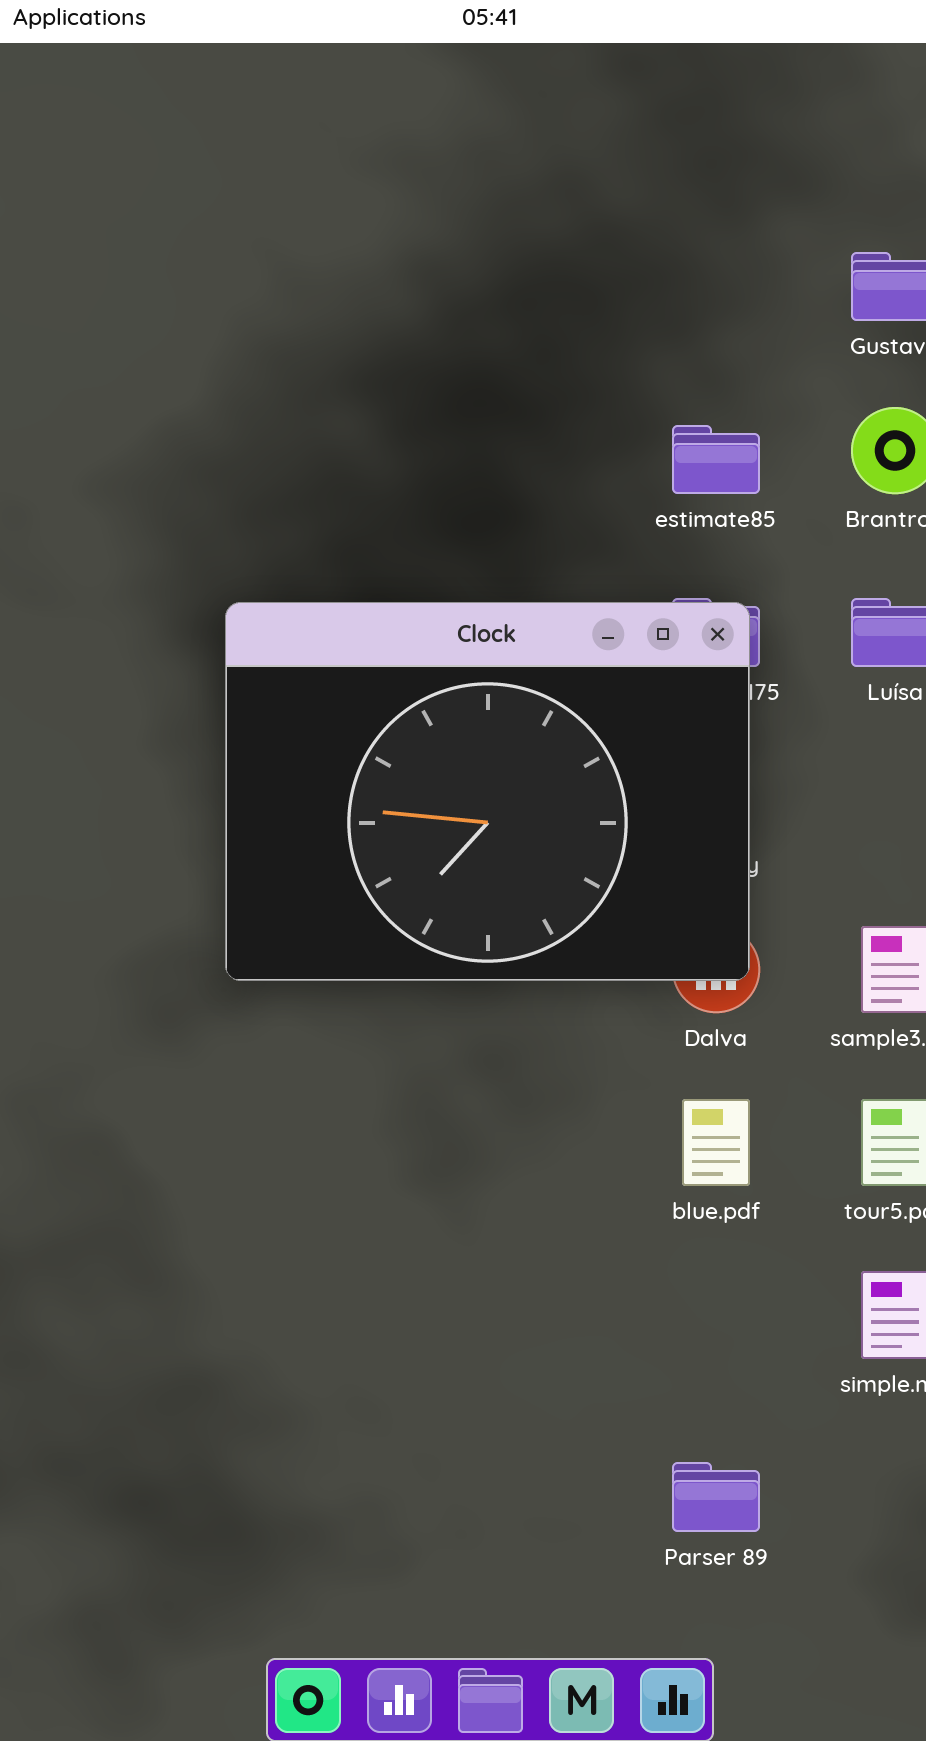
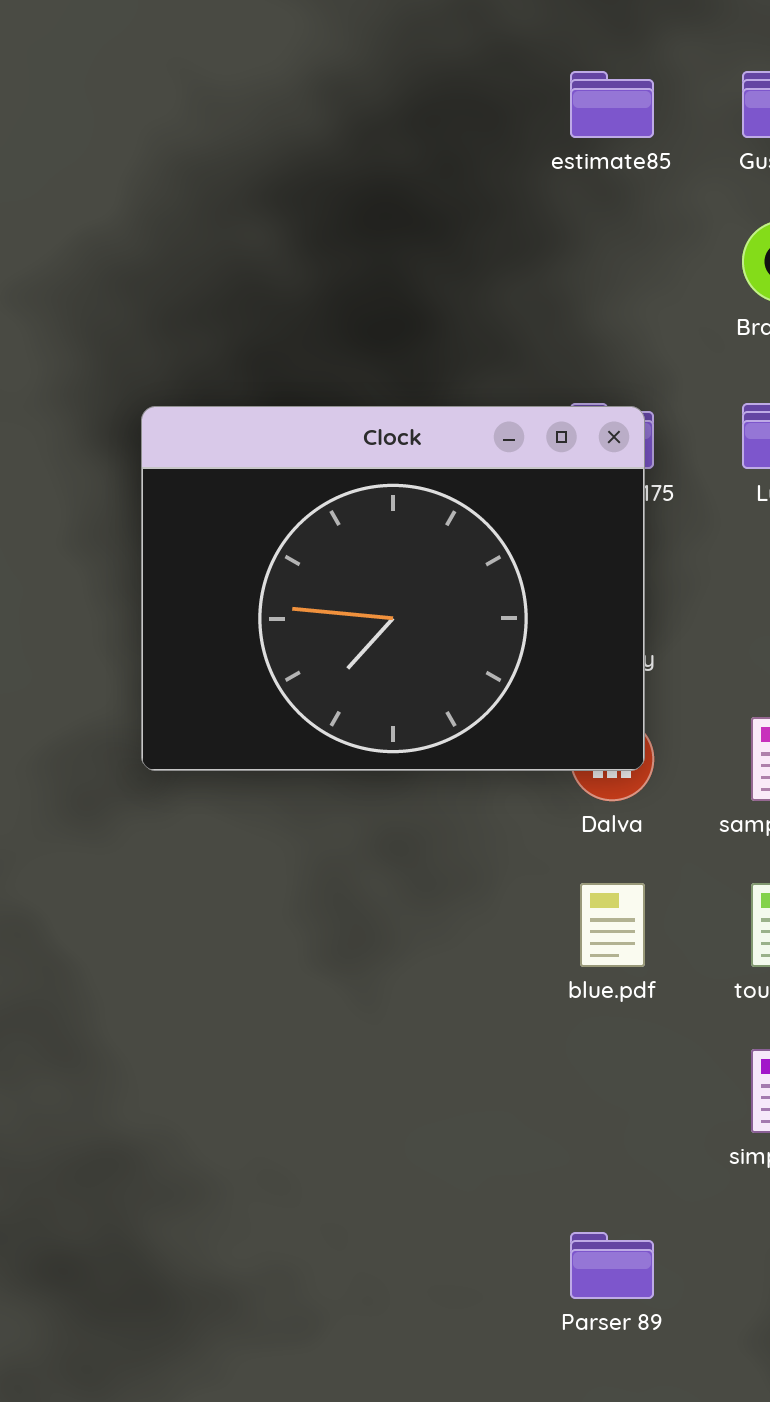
estimate85: [672,425,760,494] -> [570,71,654,138], moved

